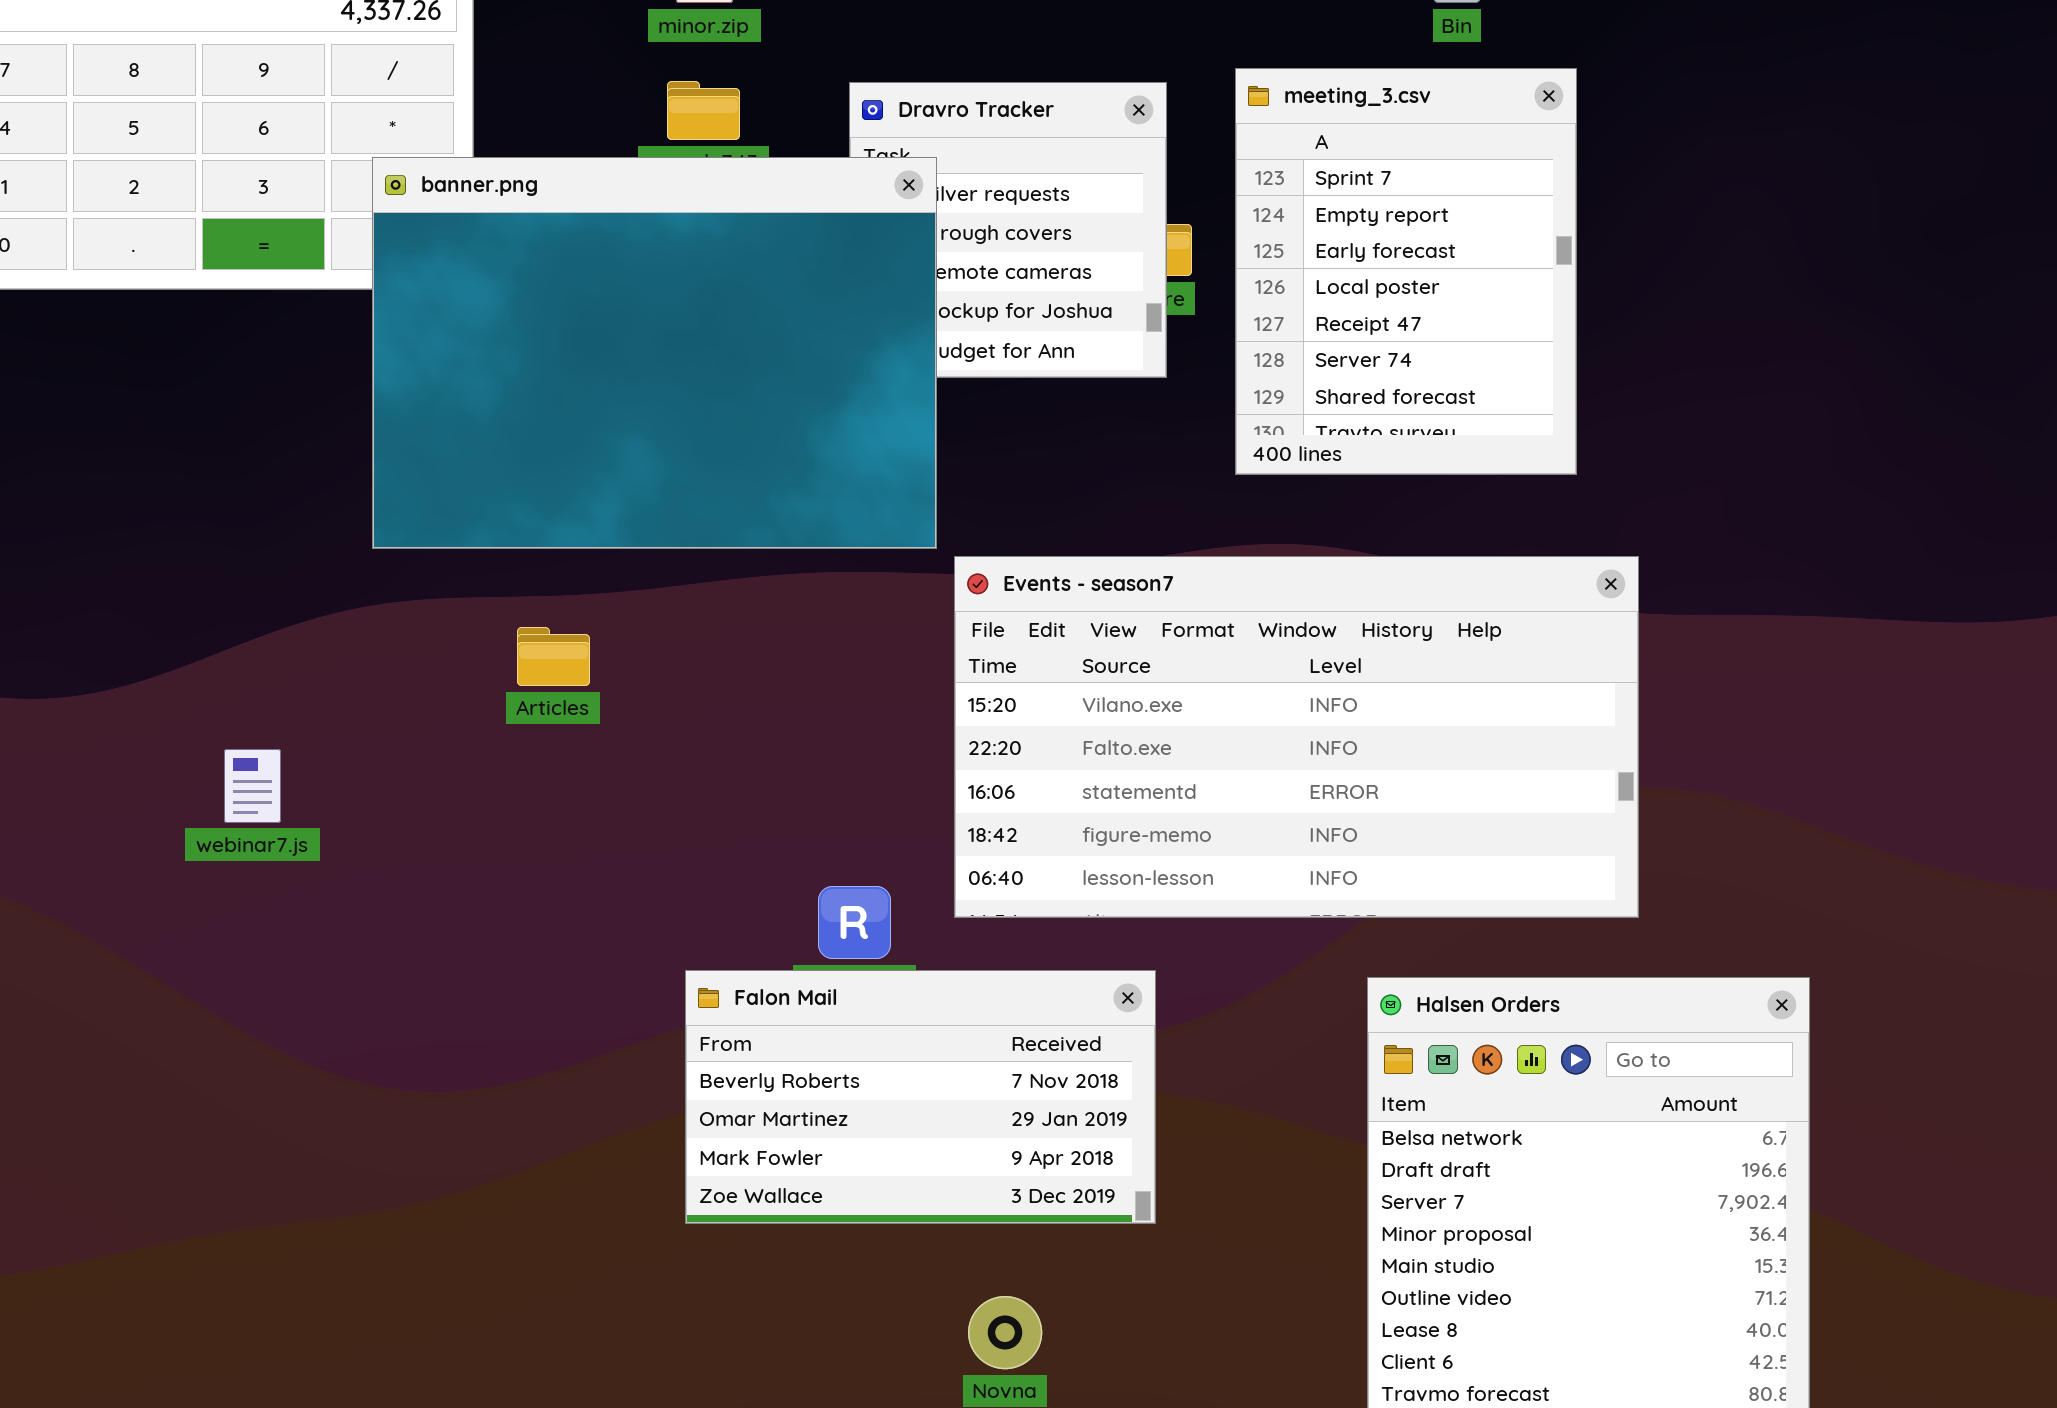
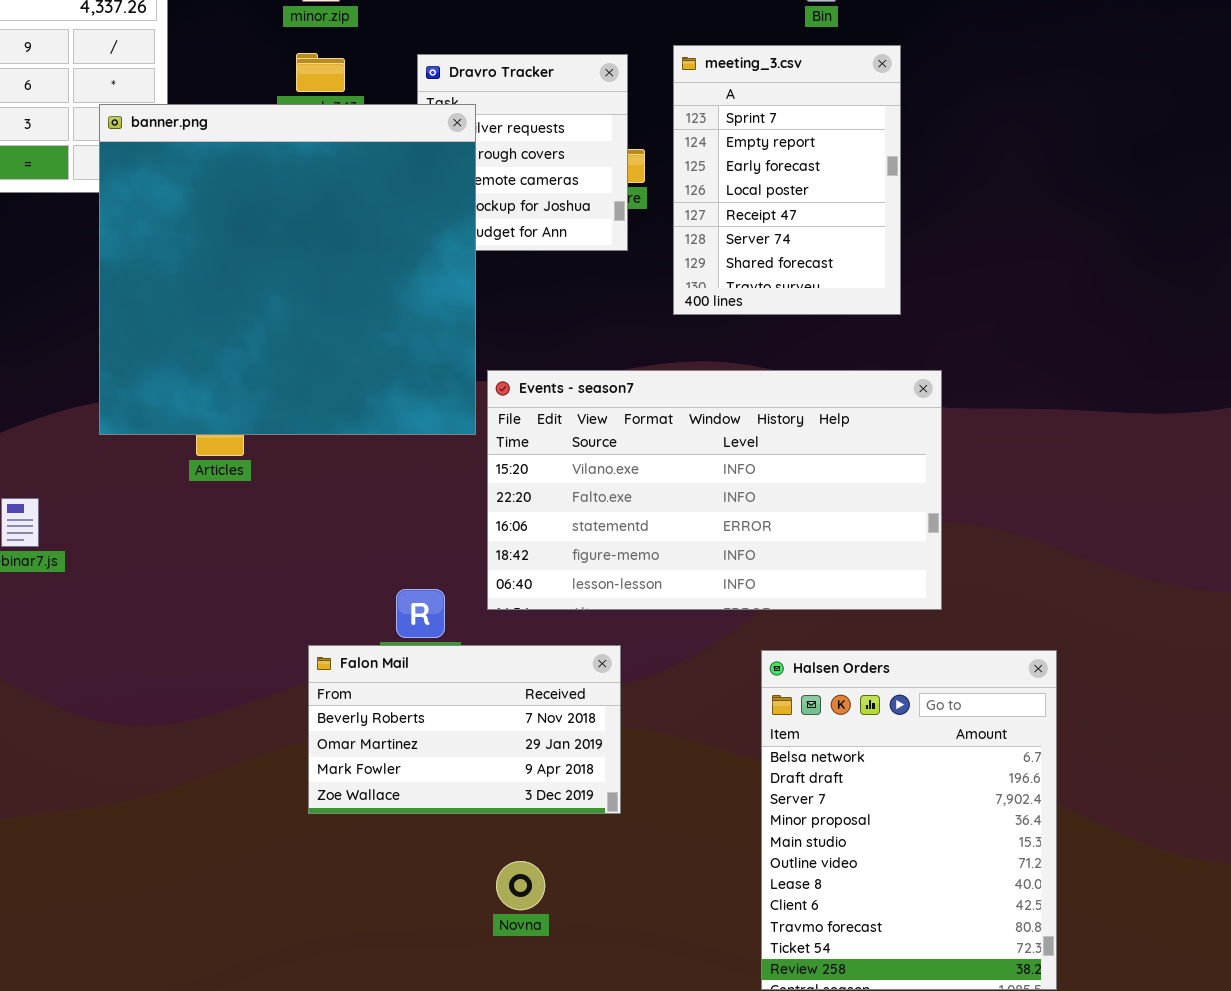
banner.png: [372,157,937,549] -> [99,104,476,435], resized

